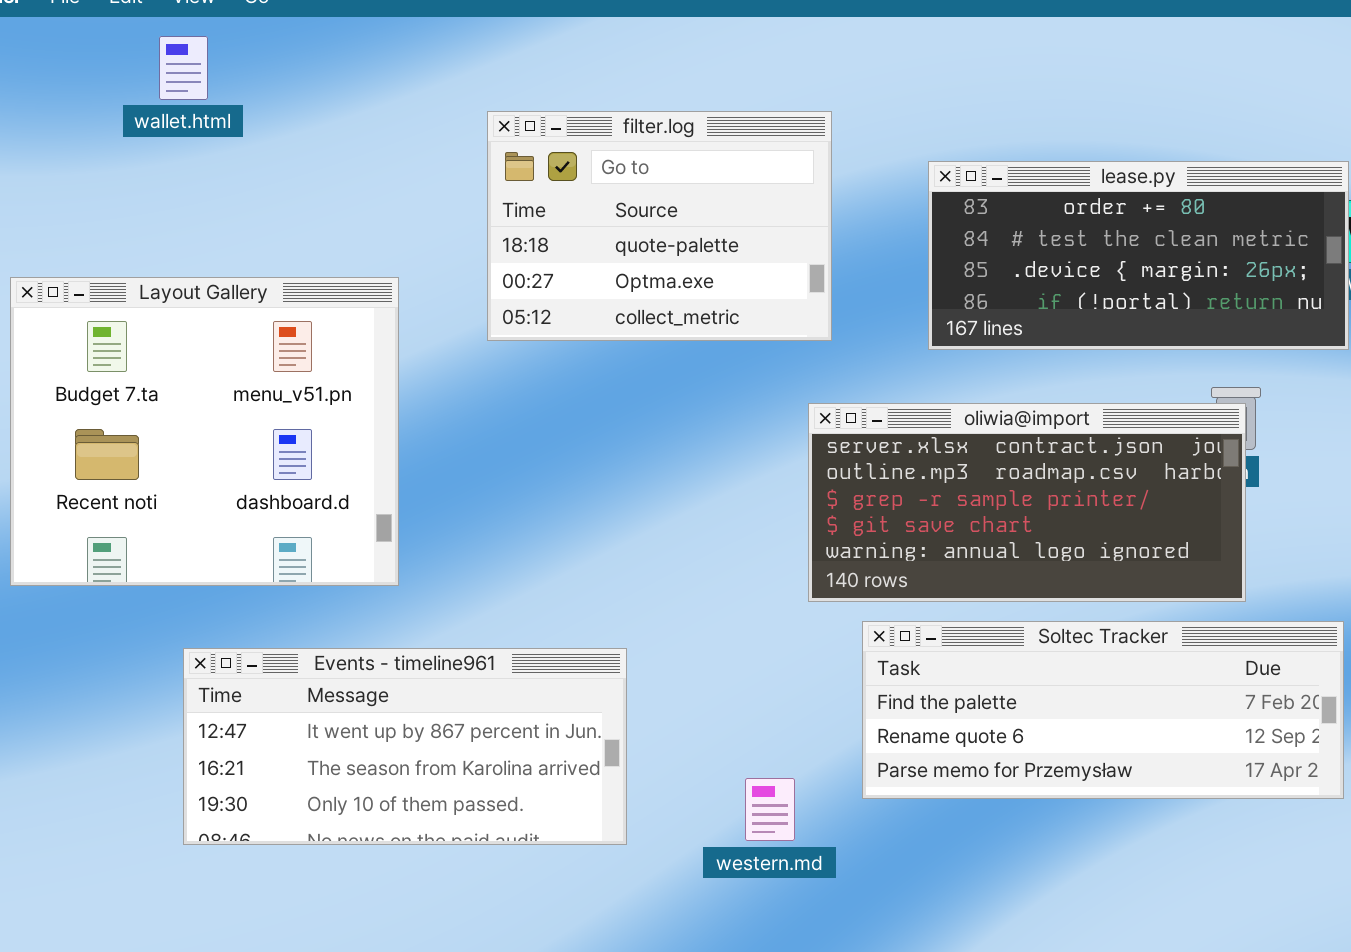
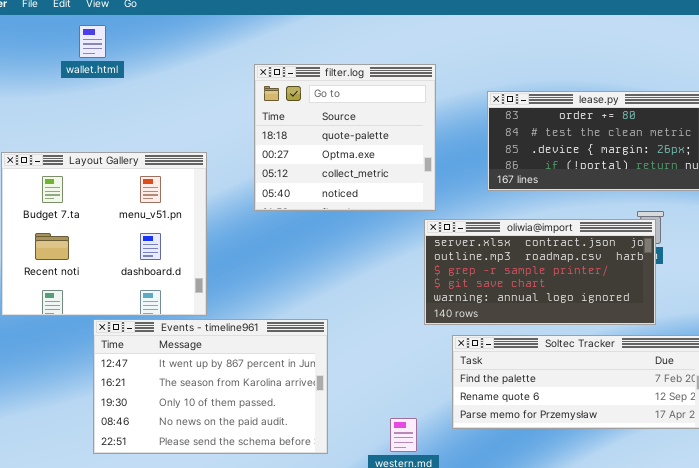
filter.log: [487,111,832,341] -> [254,64,436,211], resized
Events - timeline961: [183,648,627,845] -> [93,319,328,454], resized

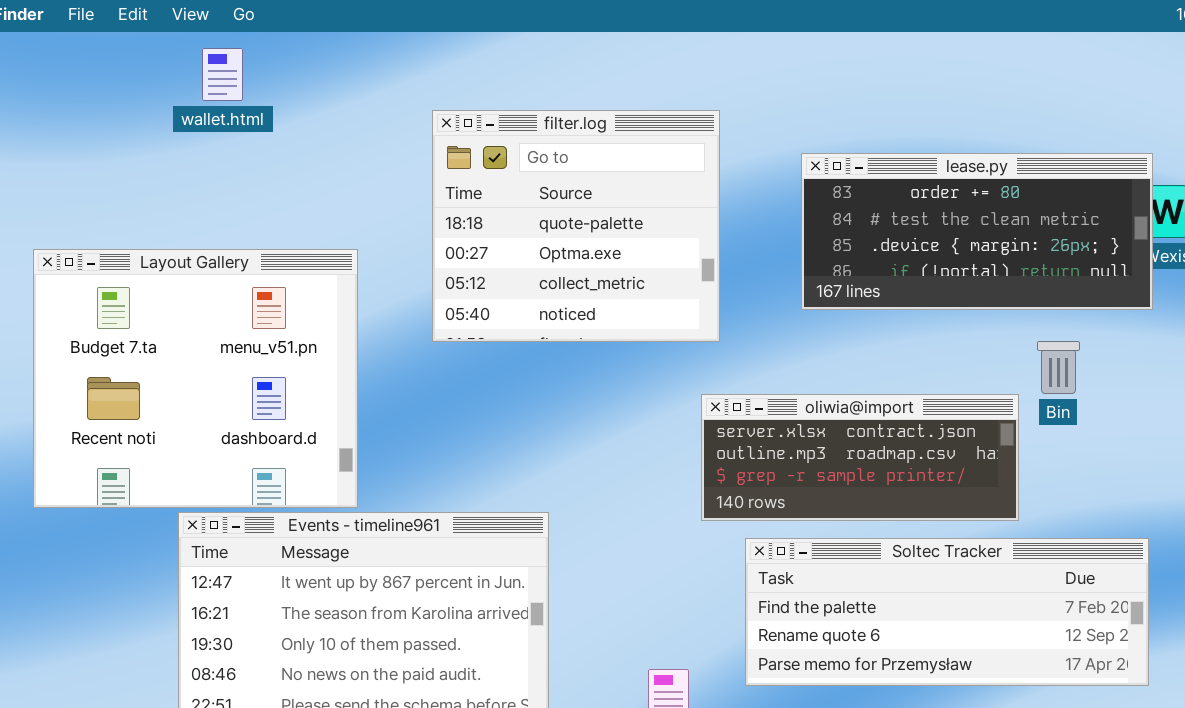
wallet.html: [79,25,106,58] -> [202,48,243,101], moved
oliwia@import: [424,219,656,325] -> [701,394,1019,521], resized

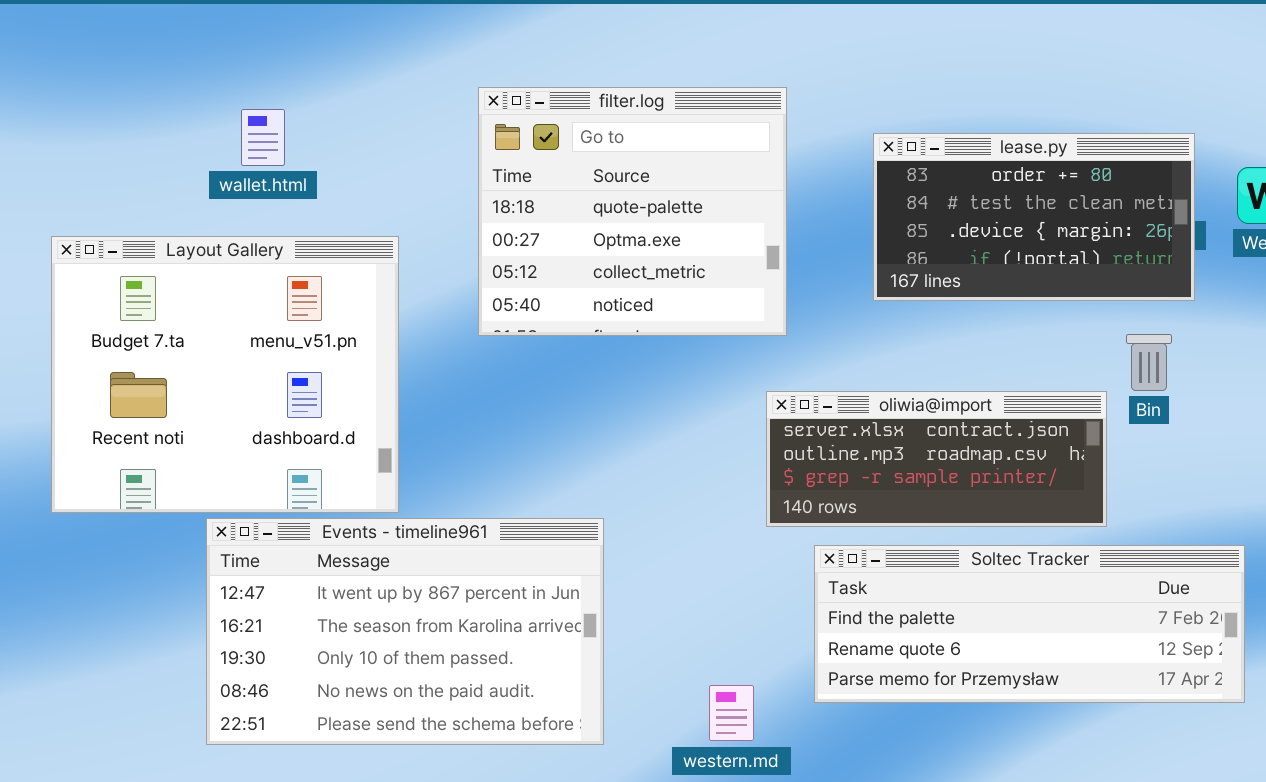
wallet.html: [202,48,243,101] -> [241,109,285,166], moved
lease.py: [801,153,1153,310] -> [873,133,1195,301], resized

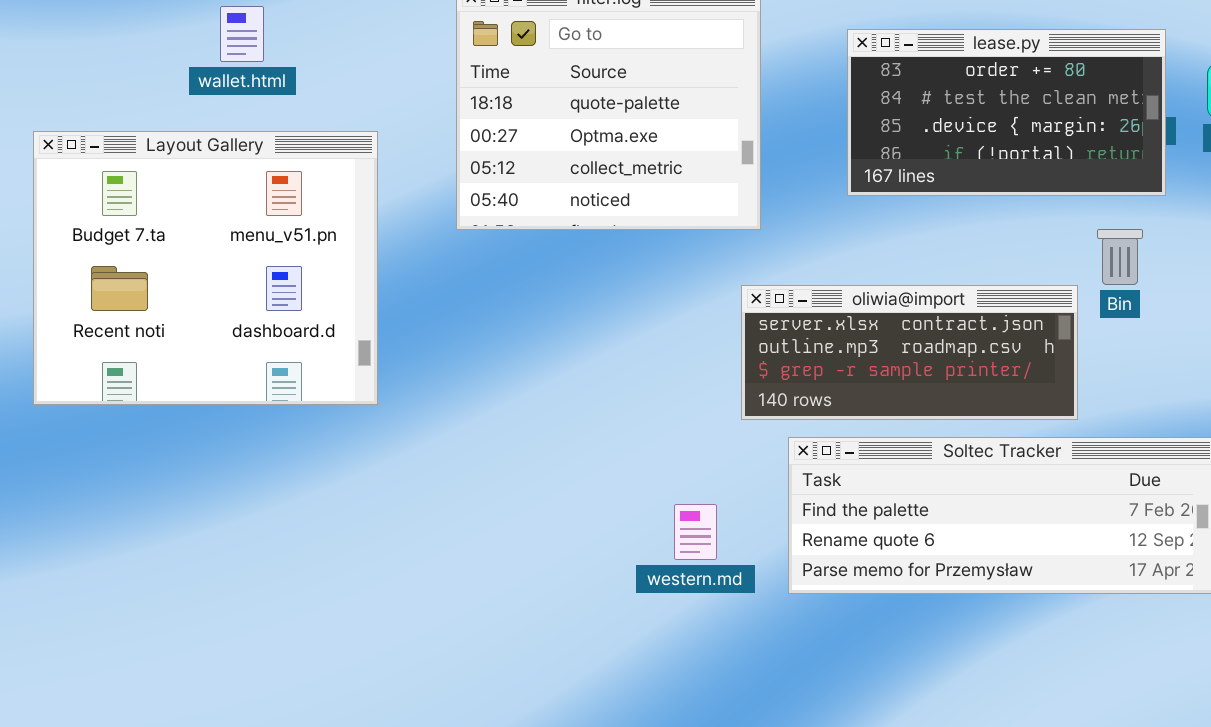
Events - timeline961: [206,518,604,745] -> none, closed
western.md: [709,685,754,741] -> [674,504,717,560], moved

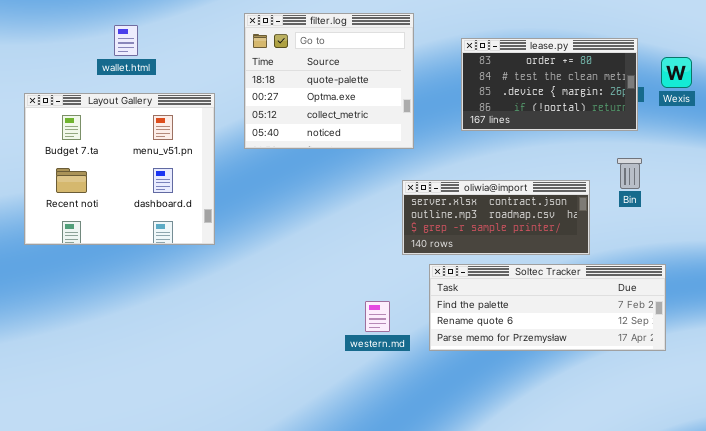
Layout Gallery: [33,131,378,405] -> [24,93,215,245], moved
Bin: [1097,229,1143,285] -> [617,158,642,189], moved

